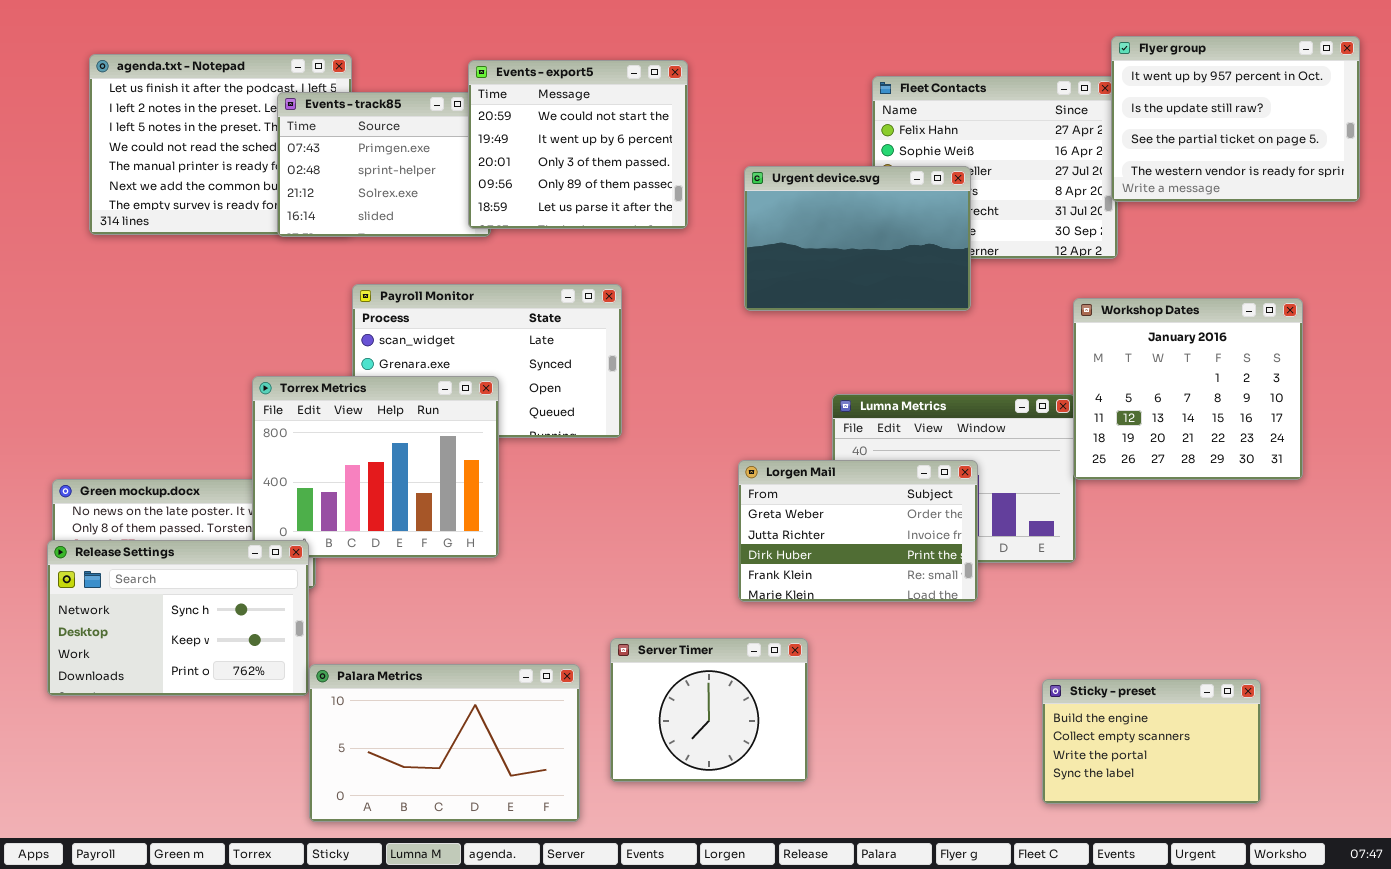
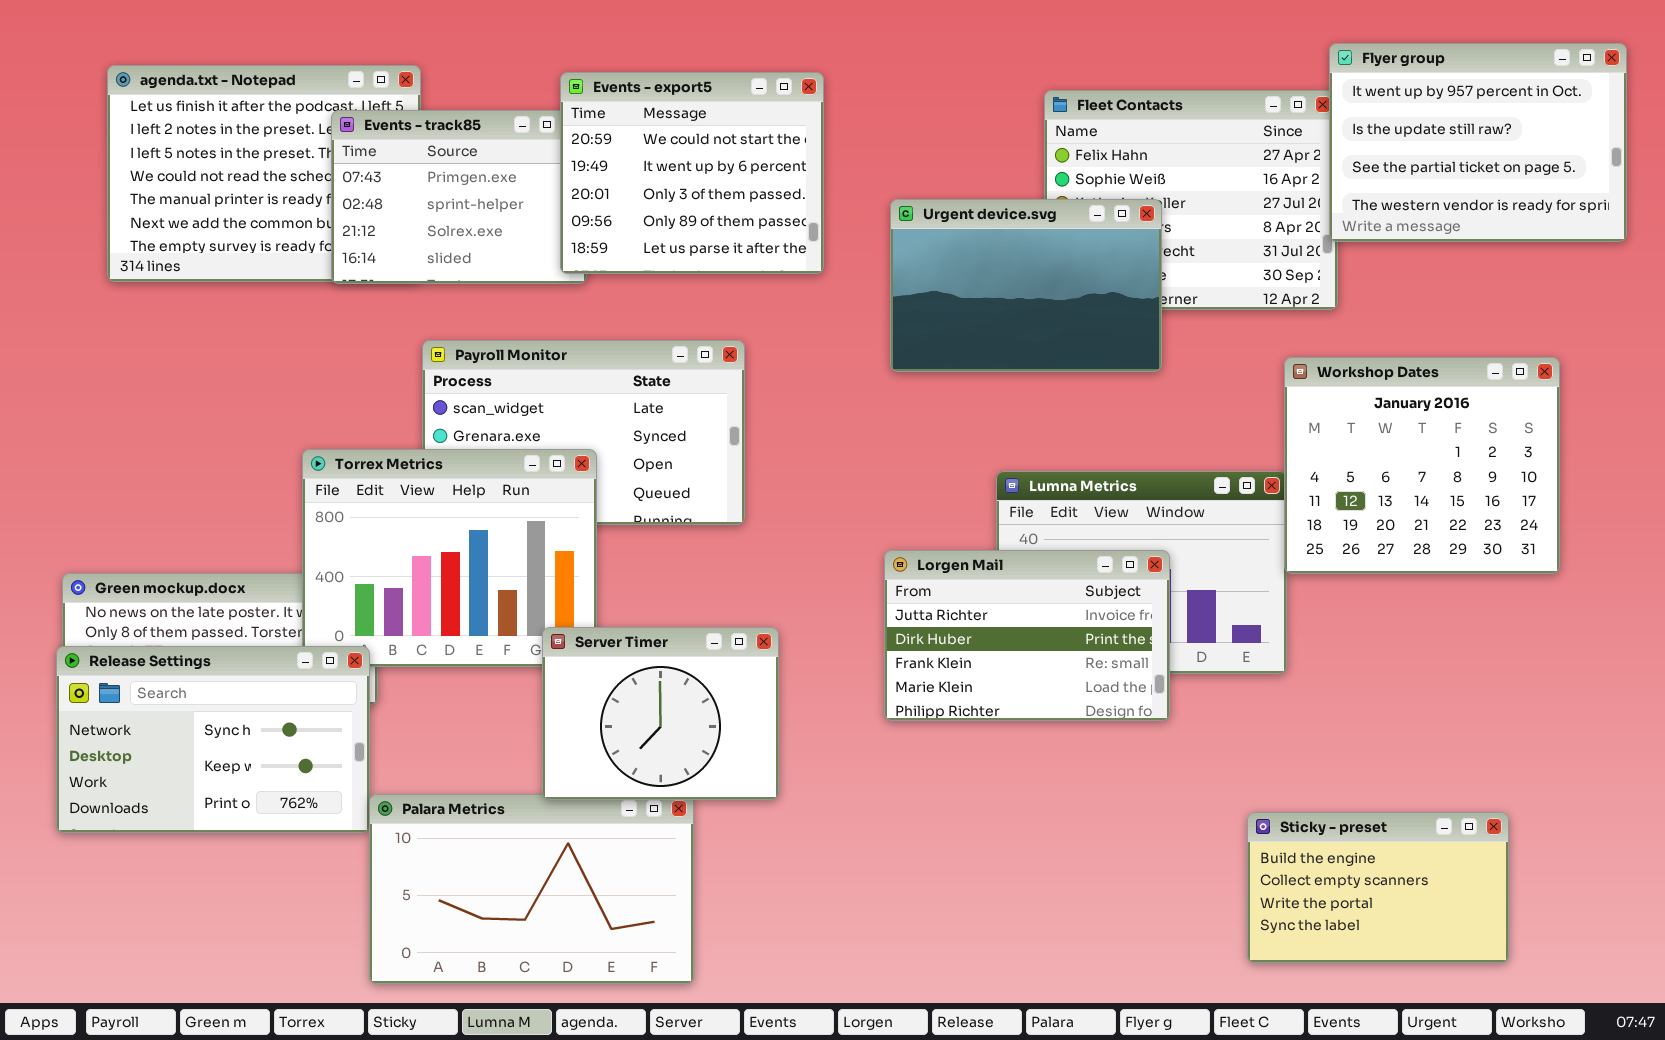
Lorgen Mail: [738,460,978,602] -> [884,550,1170,721], scrolled down 1 row
Server Timer: [610,638,808,782] -> [542,627,779,800], moved

